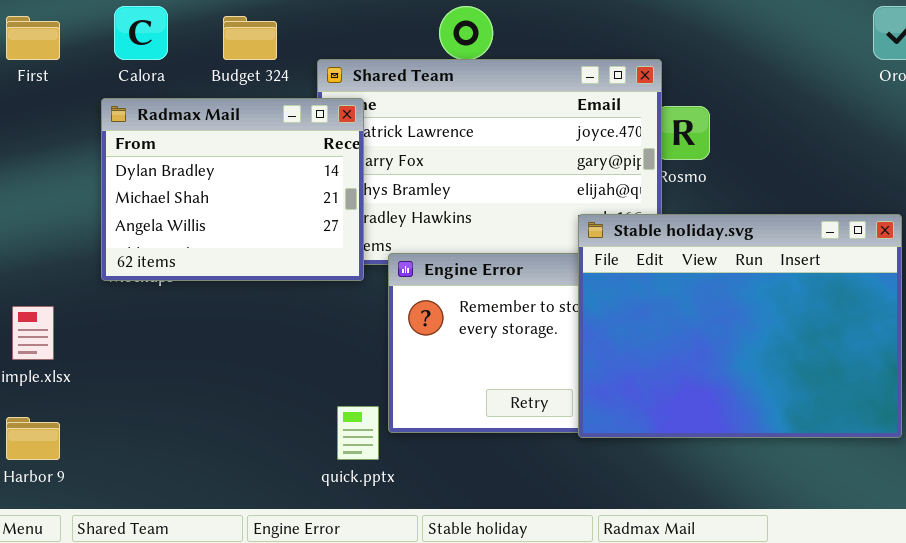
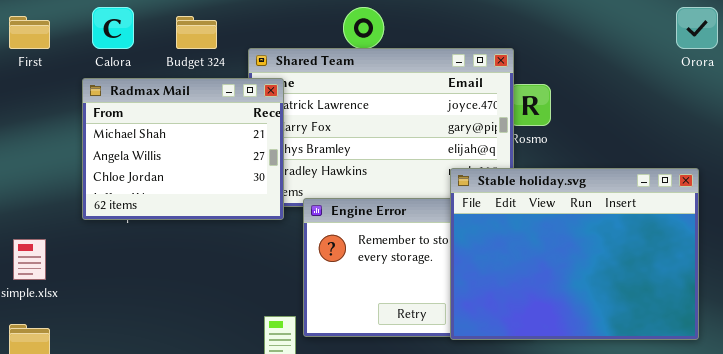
Radmax Mail: [101,98,364,281] -> [82,78,284,220], scrolled down 1 row

